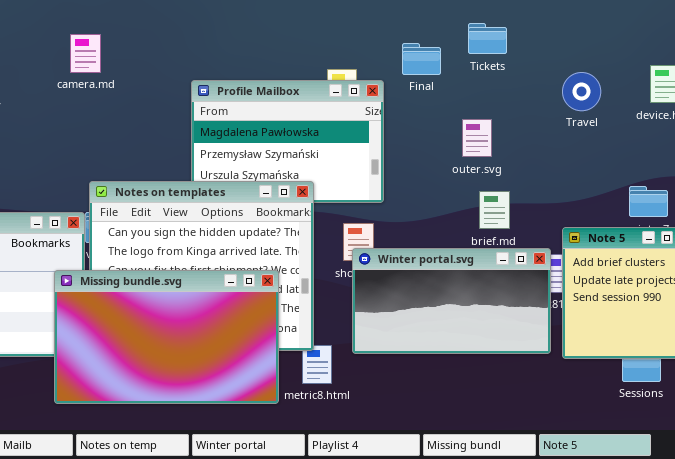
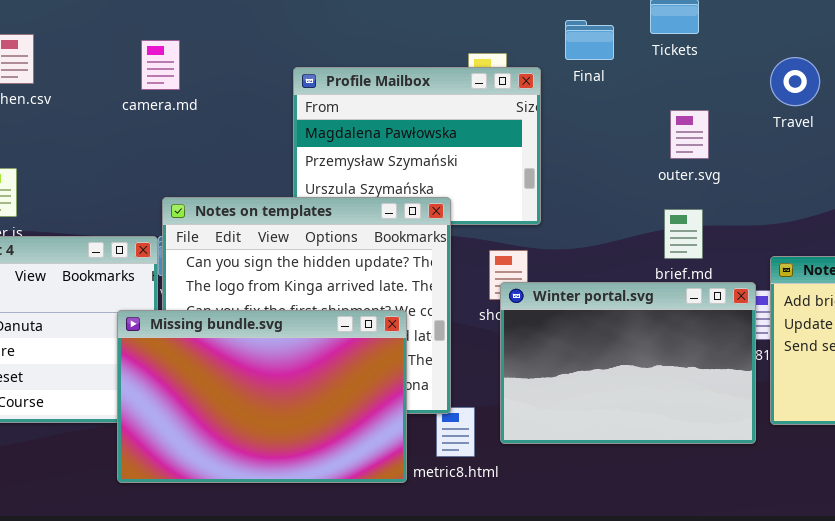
camera.md: [70,34,101,73] -> [141,40,180,90], moved
outer.svg: [462,119,492,157] -> [670,110,709,159], moved
Winter portal.svg: [352,248,551,354] -> [500,282,756,444], resized

